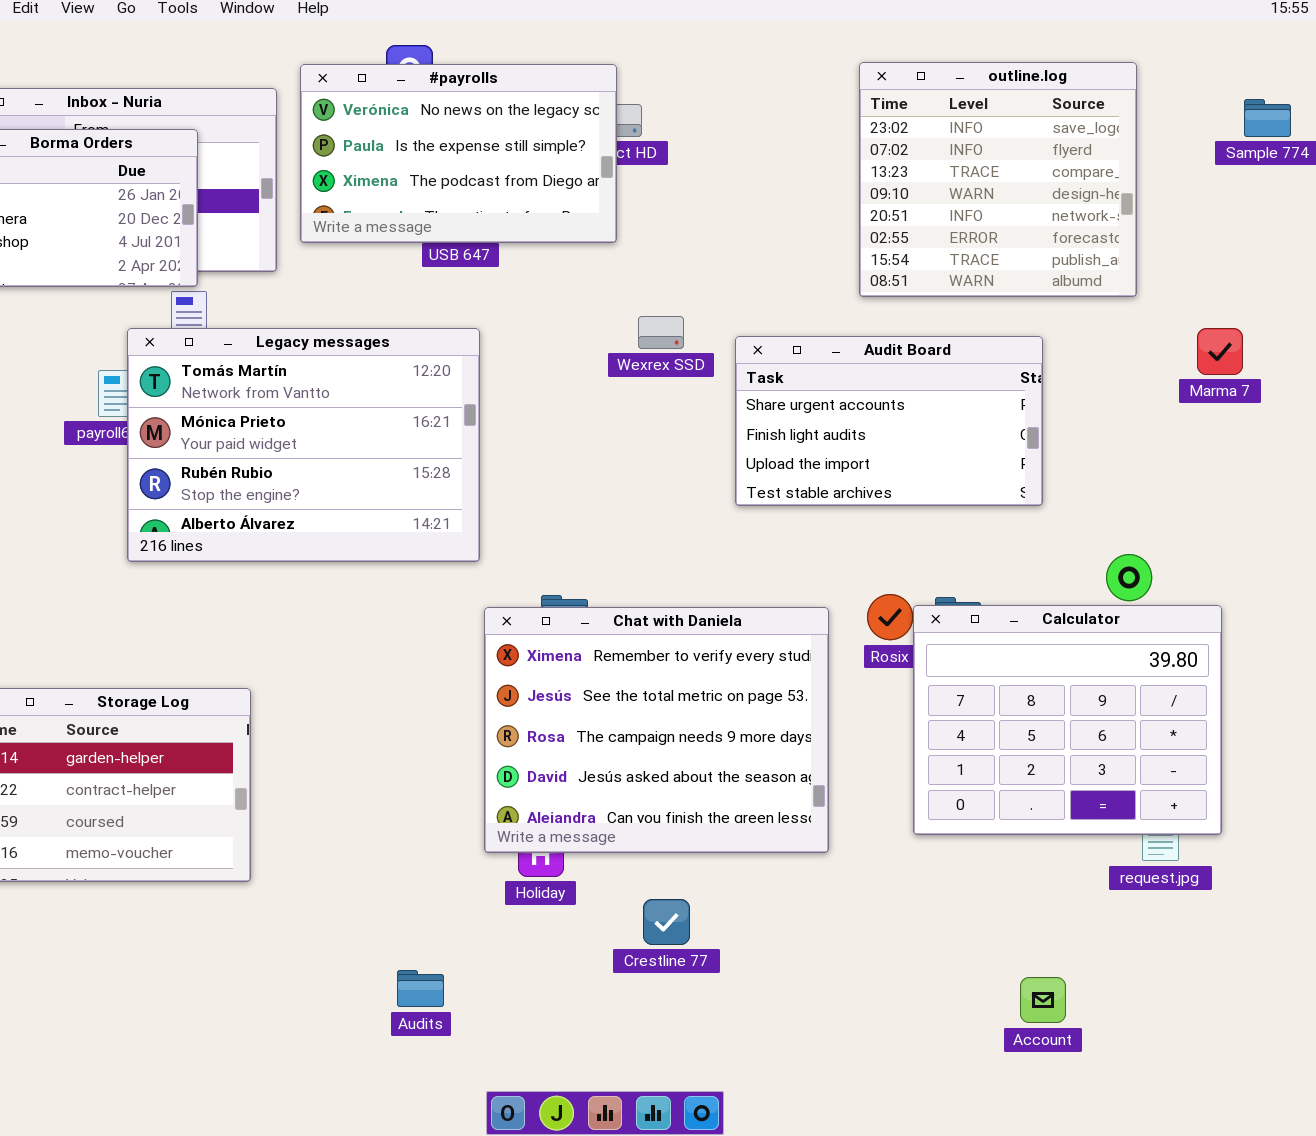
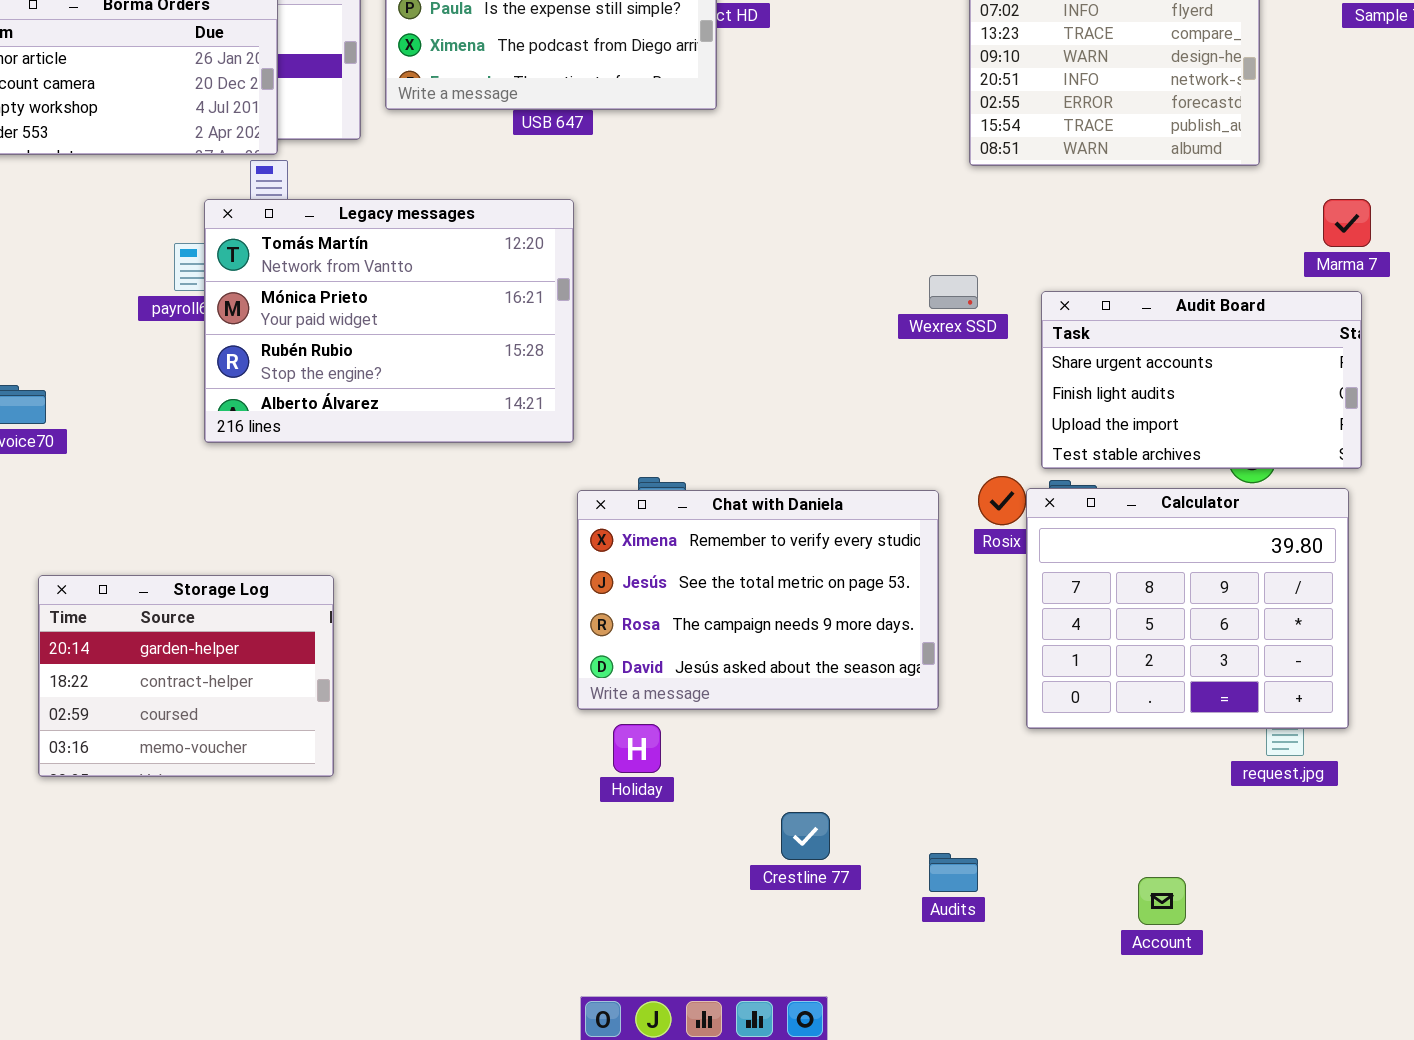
Wexrex SSD: [638,316,684,349] -> [929,275,978,309], moved
Audit Board: [735,336,1043,506] -> [1041,291,1362,469], moved
Chat with Daniela: [484,607,829,853] -> [577,490,939,710], resized
Crestline 77: [643,899,690,945] -> [781,812,830,860], moved
Audits: [397,970,444,1007] -> [929,853,978,892], moved

